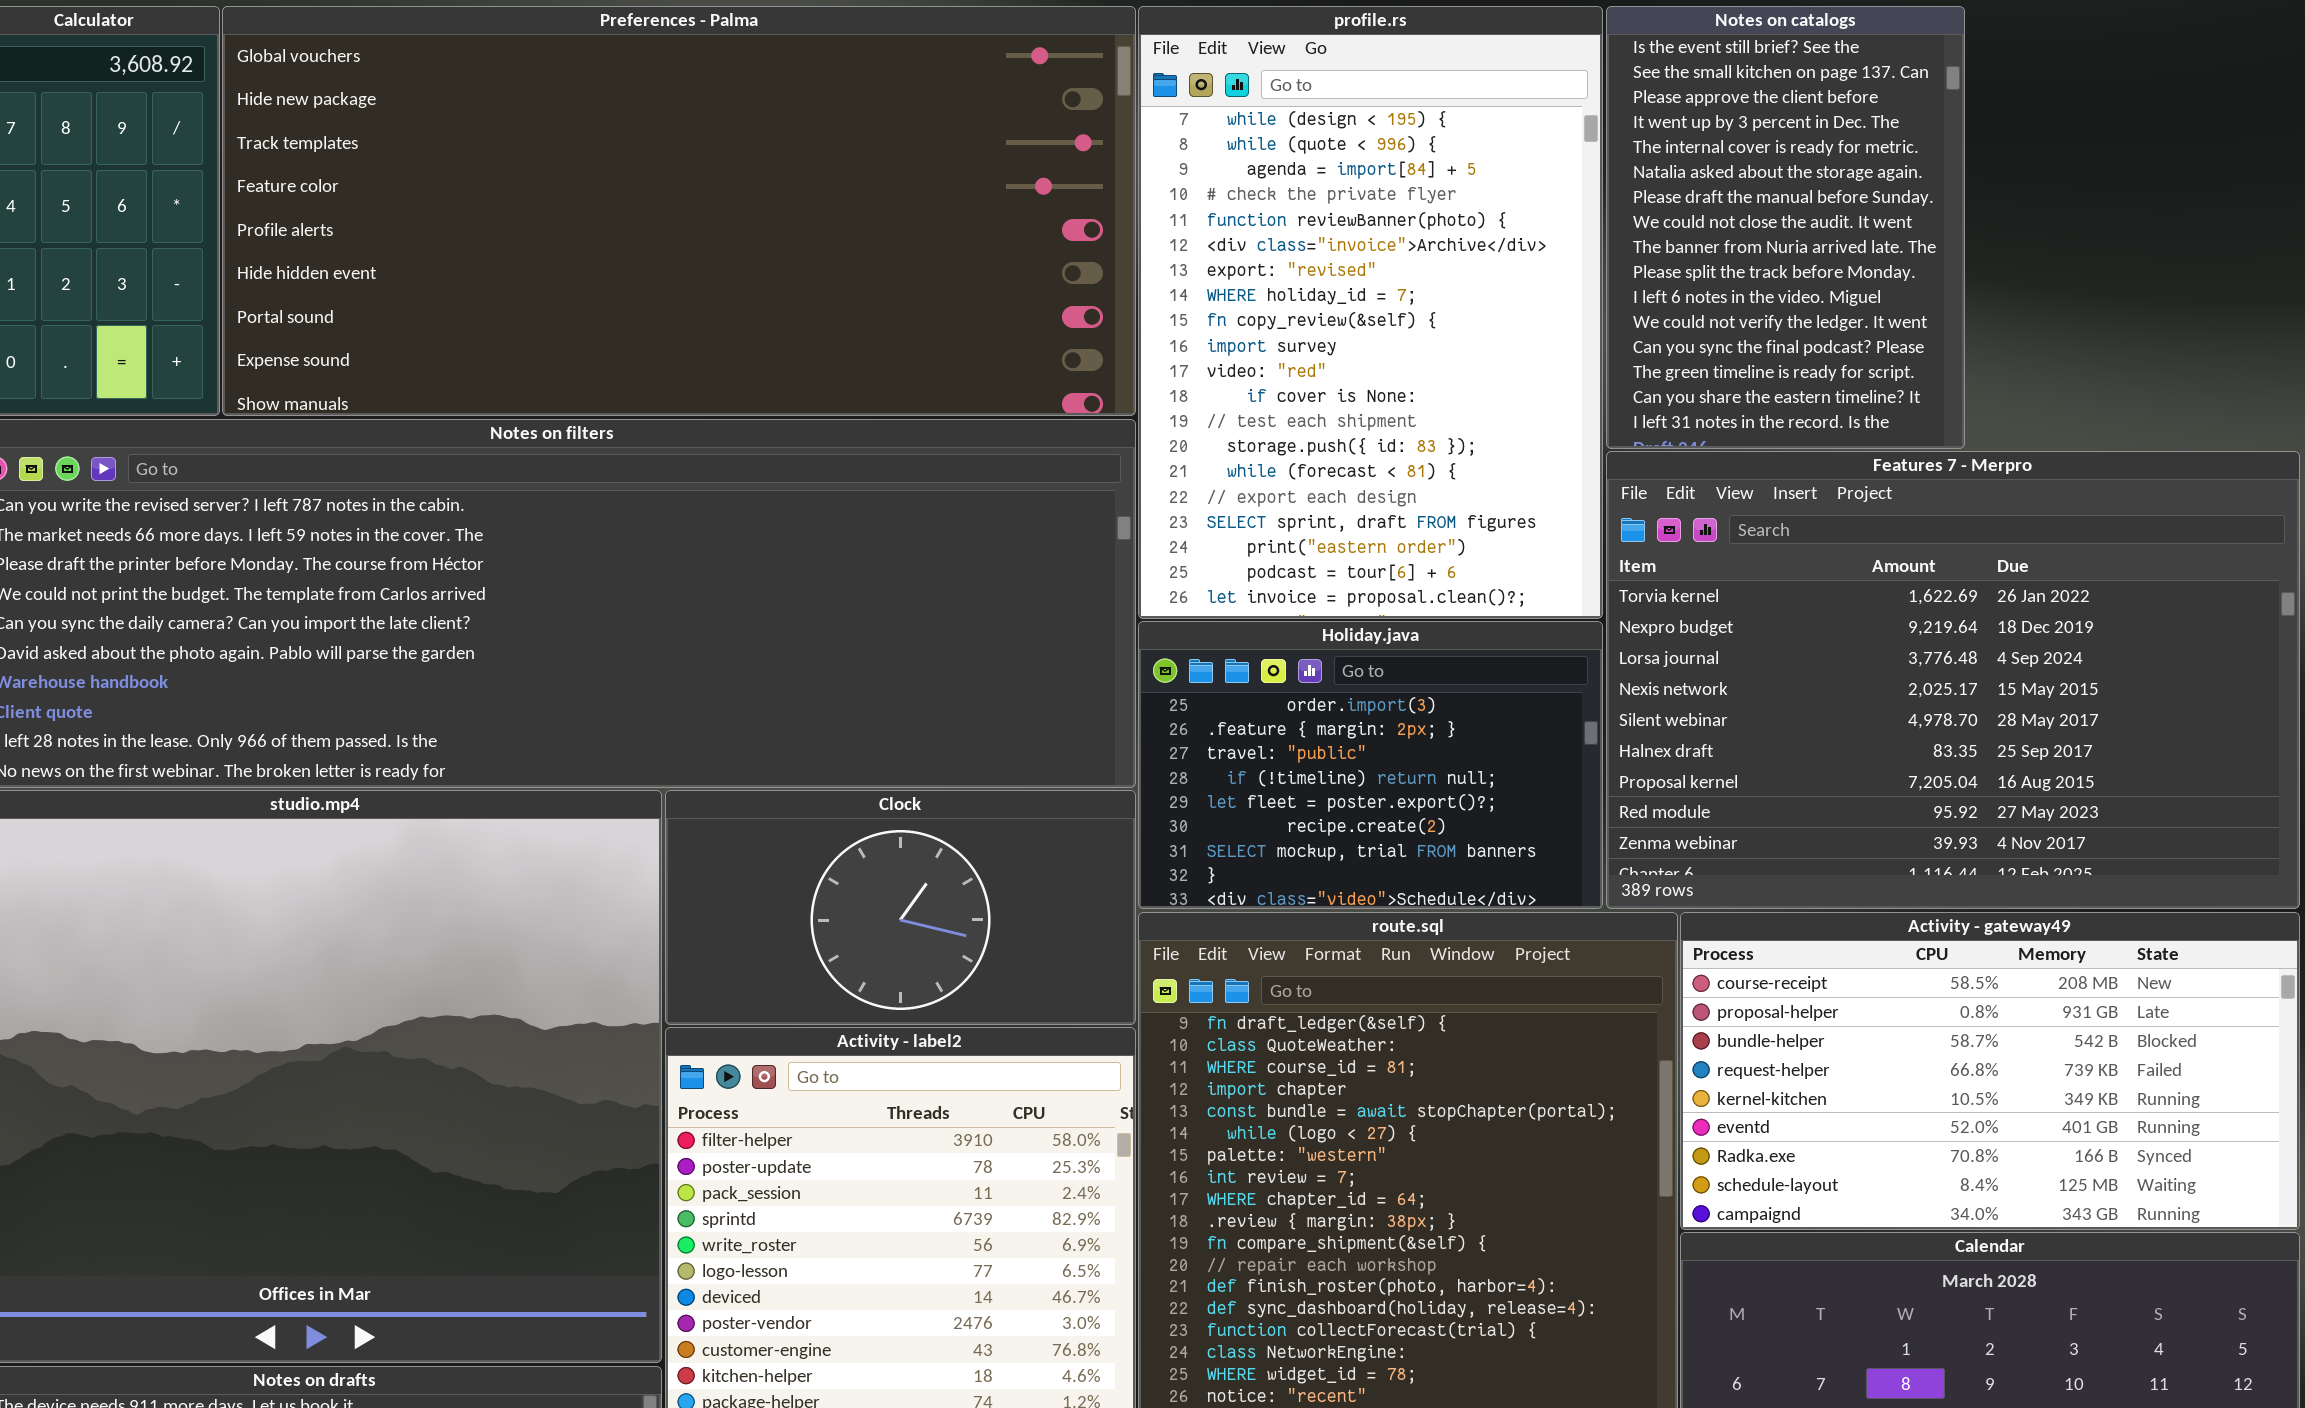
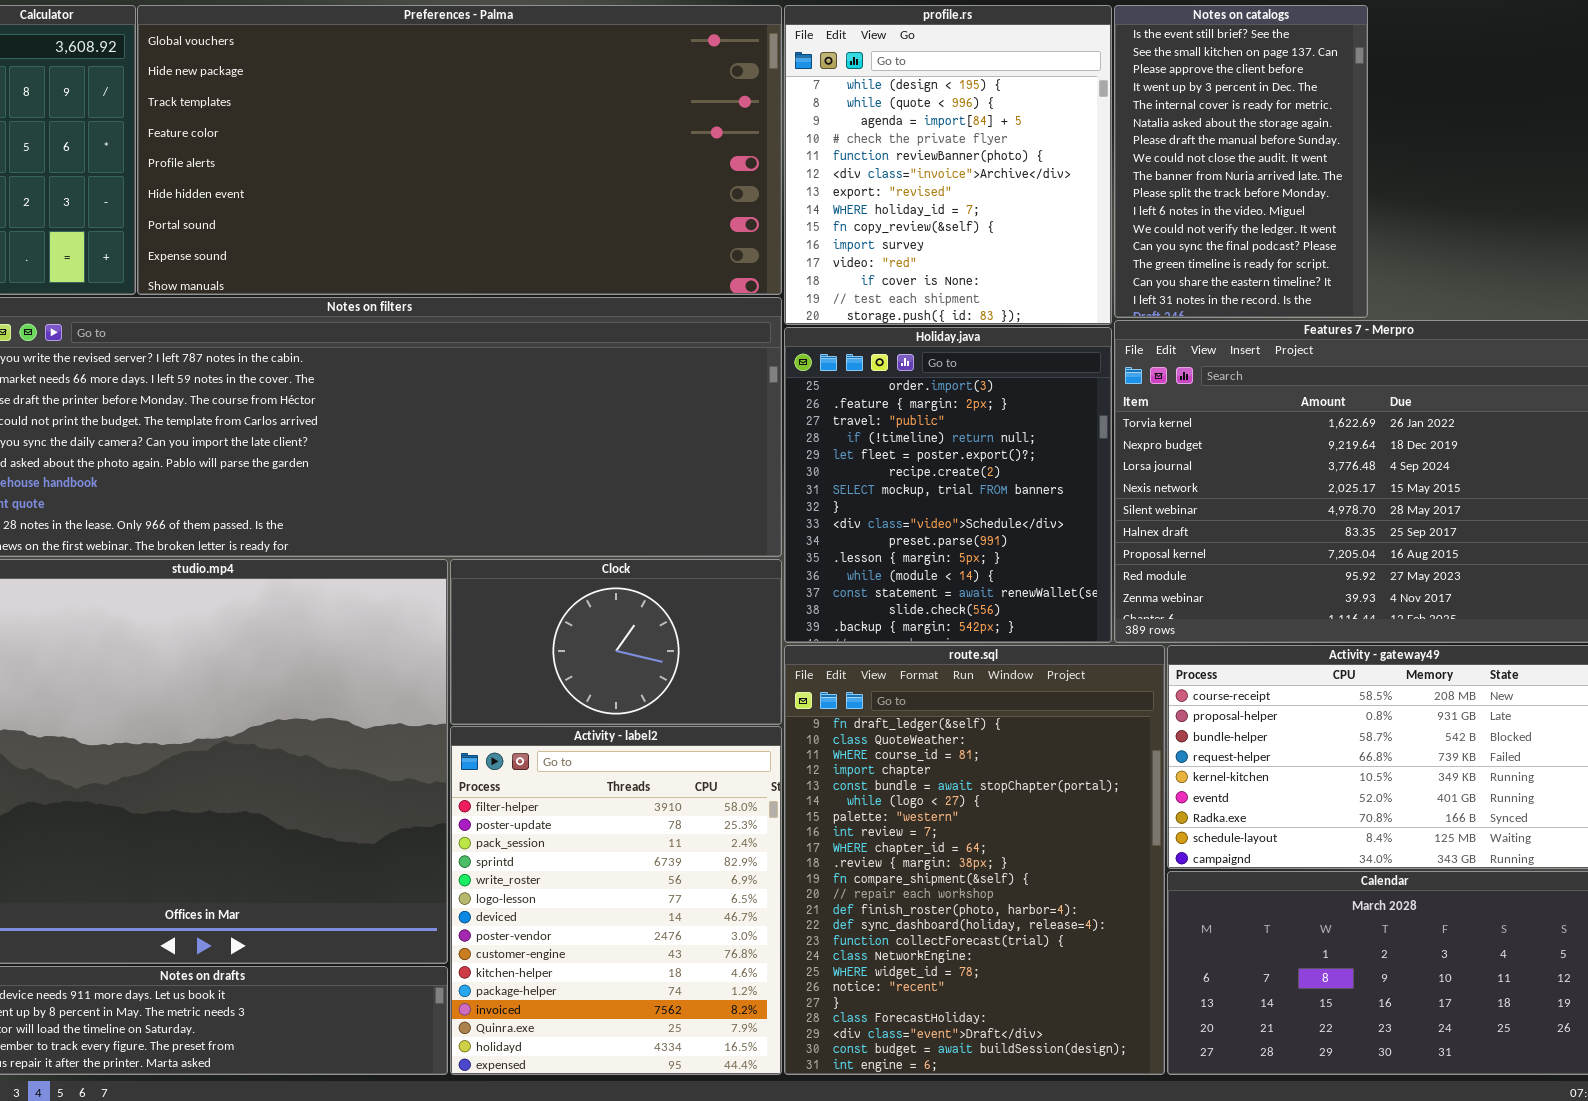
profile.rs: [1138,6,1603,619] -> [784,5,1112,325], resized
Holiday.java: [1138,621,1603,909] -> [784,327,1112,643], resized

